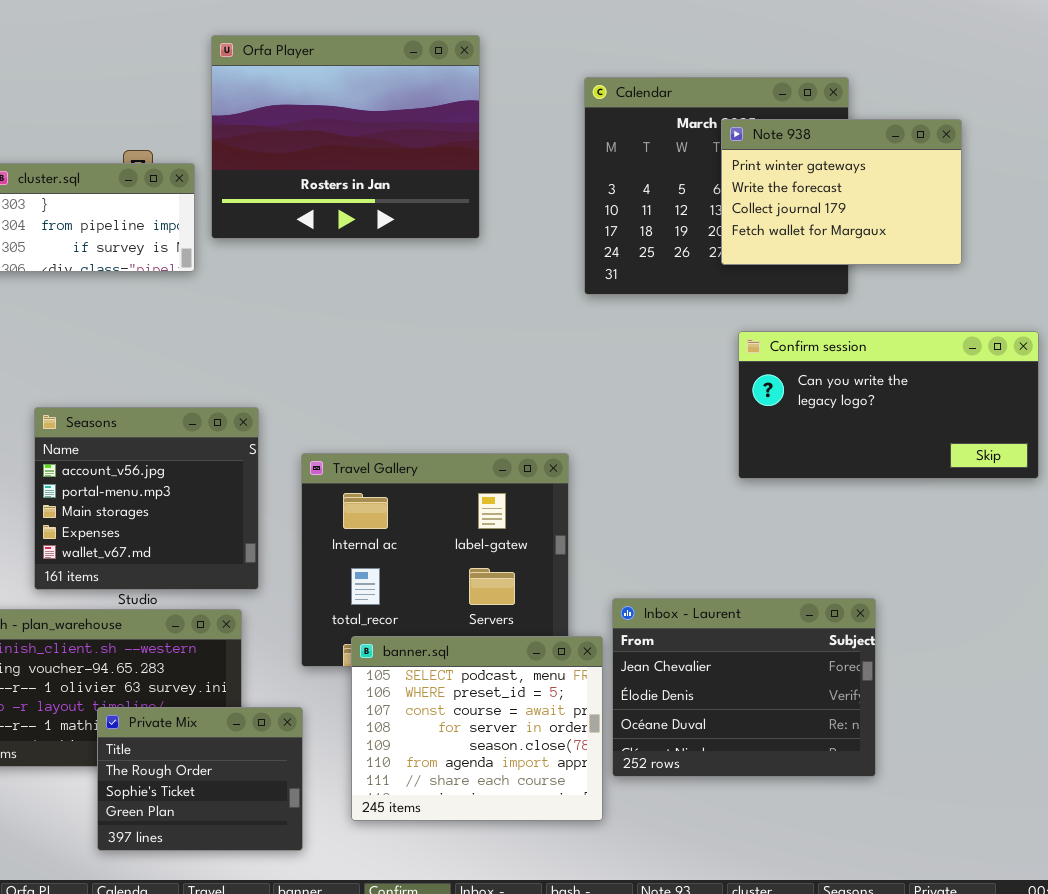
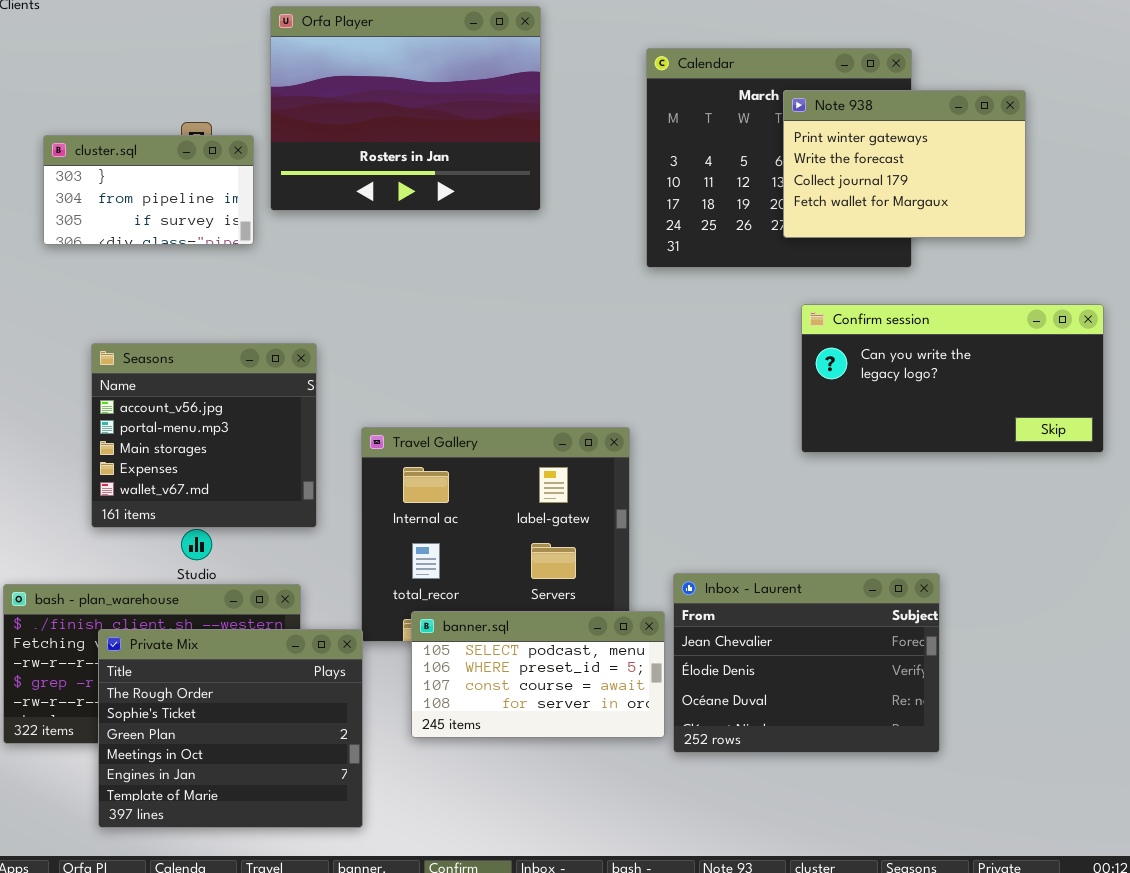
Seasons: [34,407,259,590] -> [91,343,317,528], moved
banner.sql: [351,636,603,821] -> [411,611,665,738], resized
Private Mix: [97,707,303,851] -> [98,629,363,828], resized

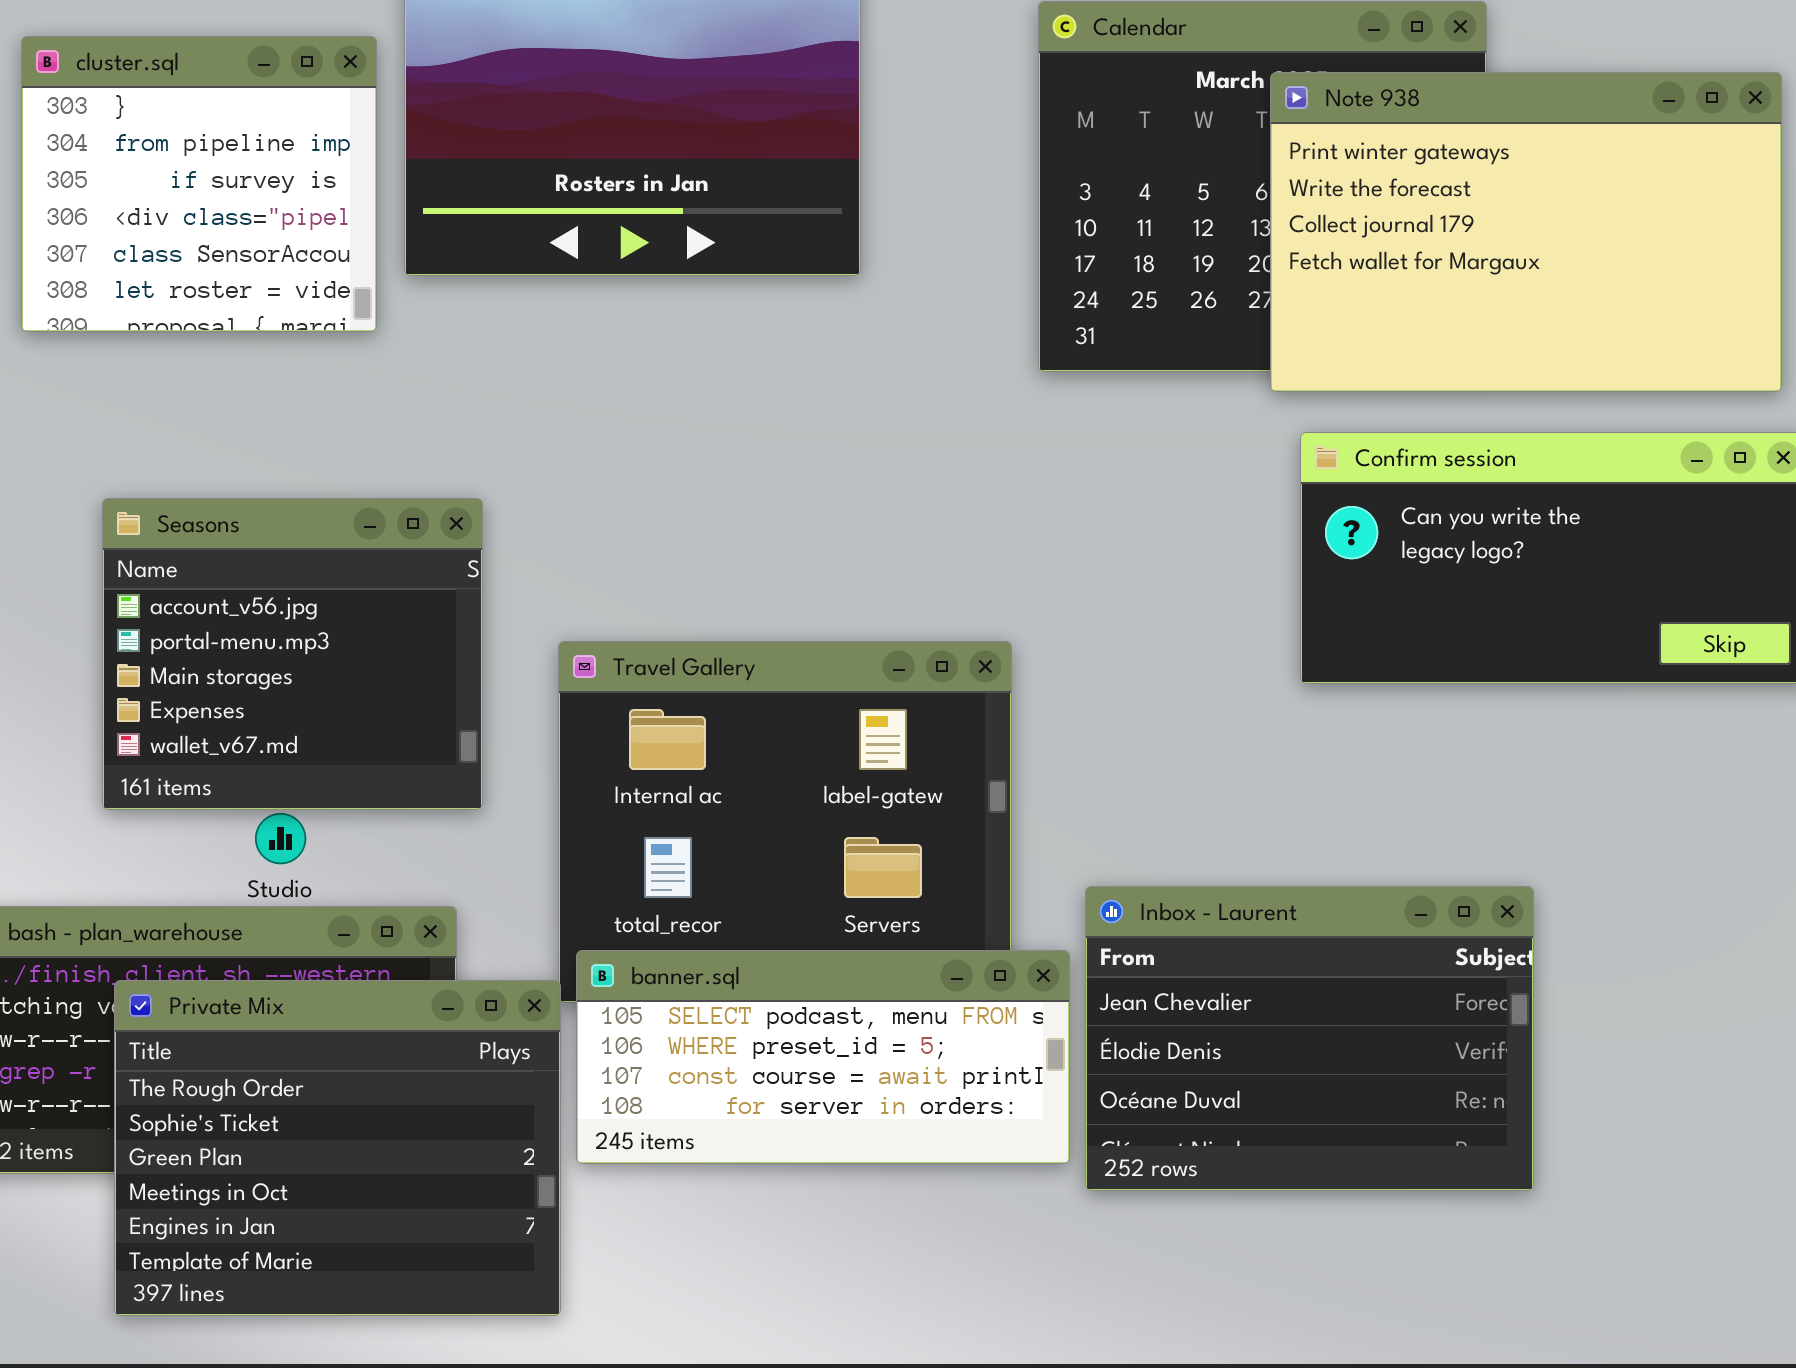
Note 938: [783,90,1026,238] -> [1270,72,1782,392], resized
cluster.sql: [43,135,254,245] -> [21,36,377,332], resized
banner.sql: [411,611,665,738] -> [576,950,1070,1164], resized

